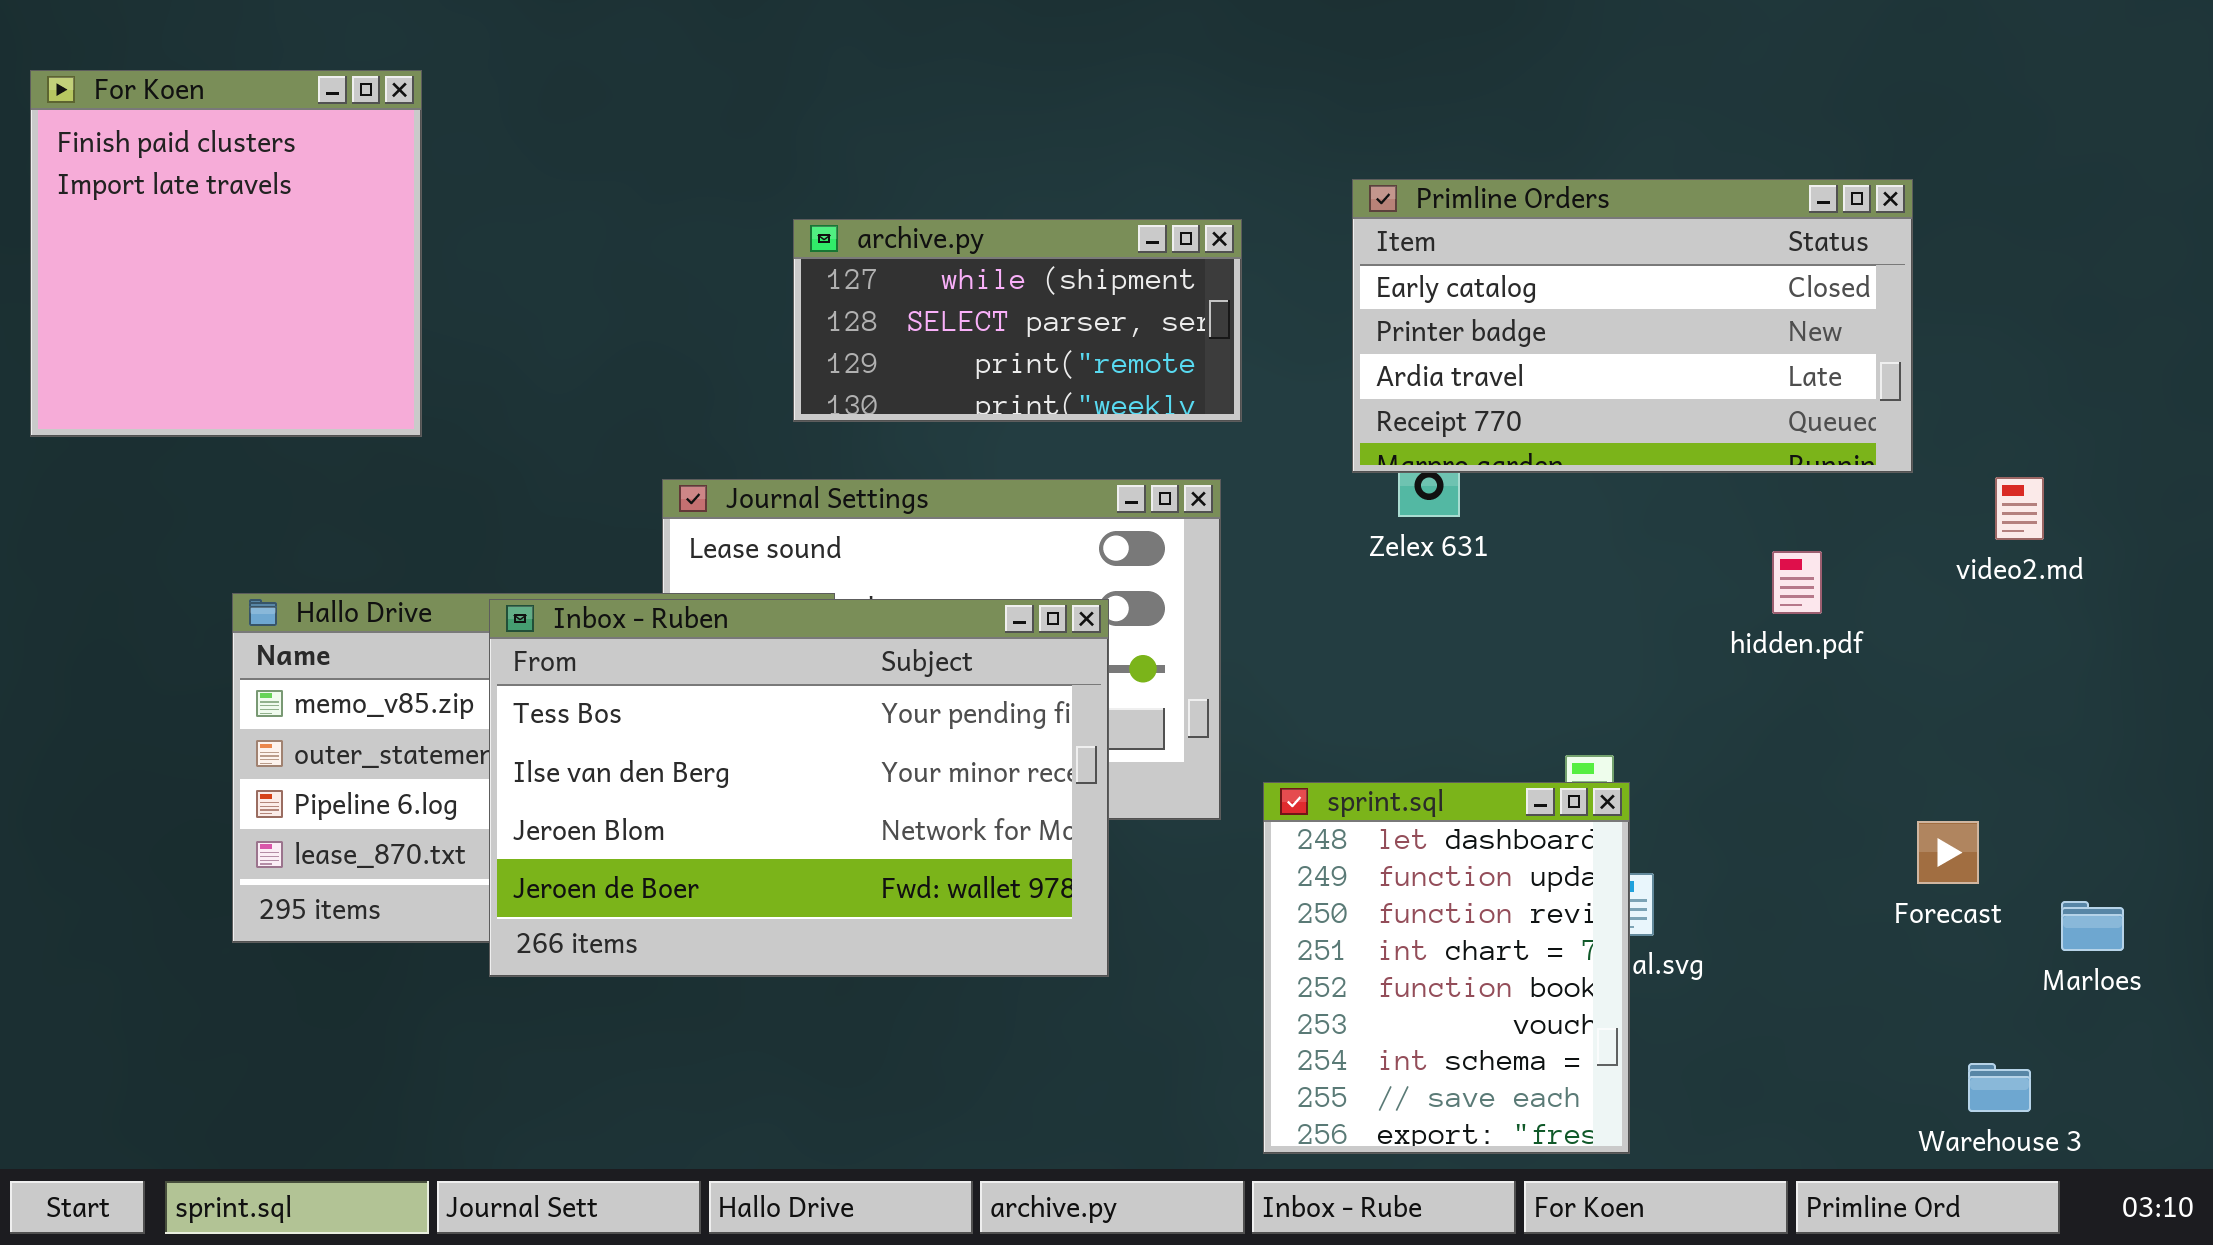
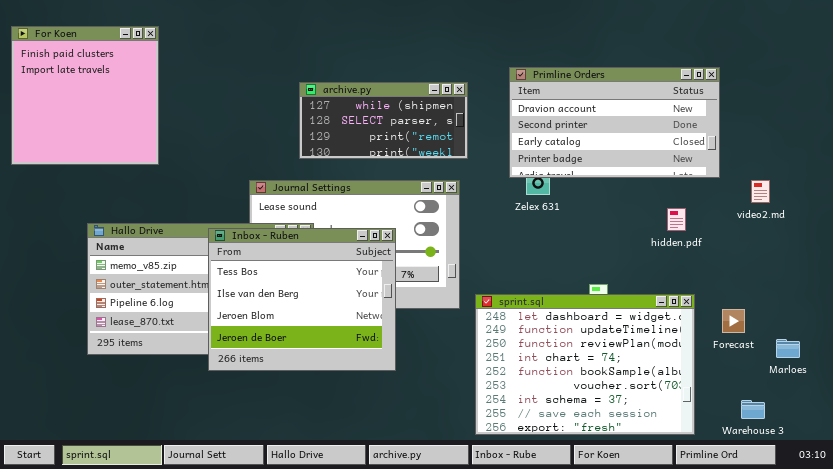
Primline Orders: [1352,179,1913,473] -> [509,67,720,178], scrolled up 2 rows
Inbox - Ruben: [489,599,1109,977] -> [208,228,396,371], moved, resized
sprint.sql: [1263,782,1630,1154] -> [475,294,695,435], resized

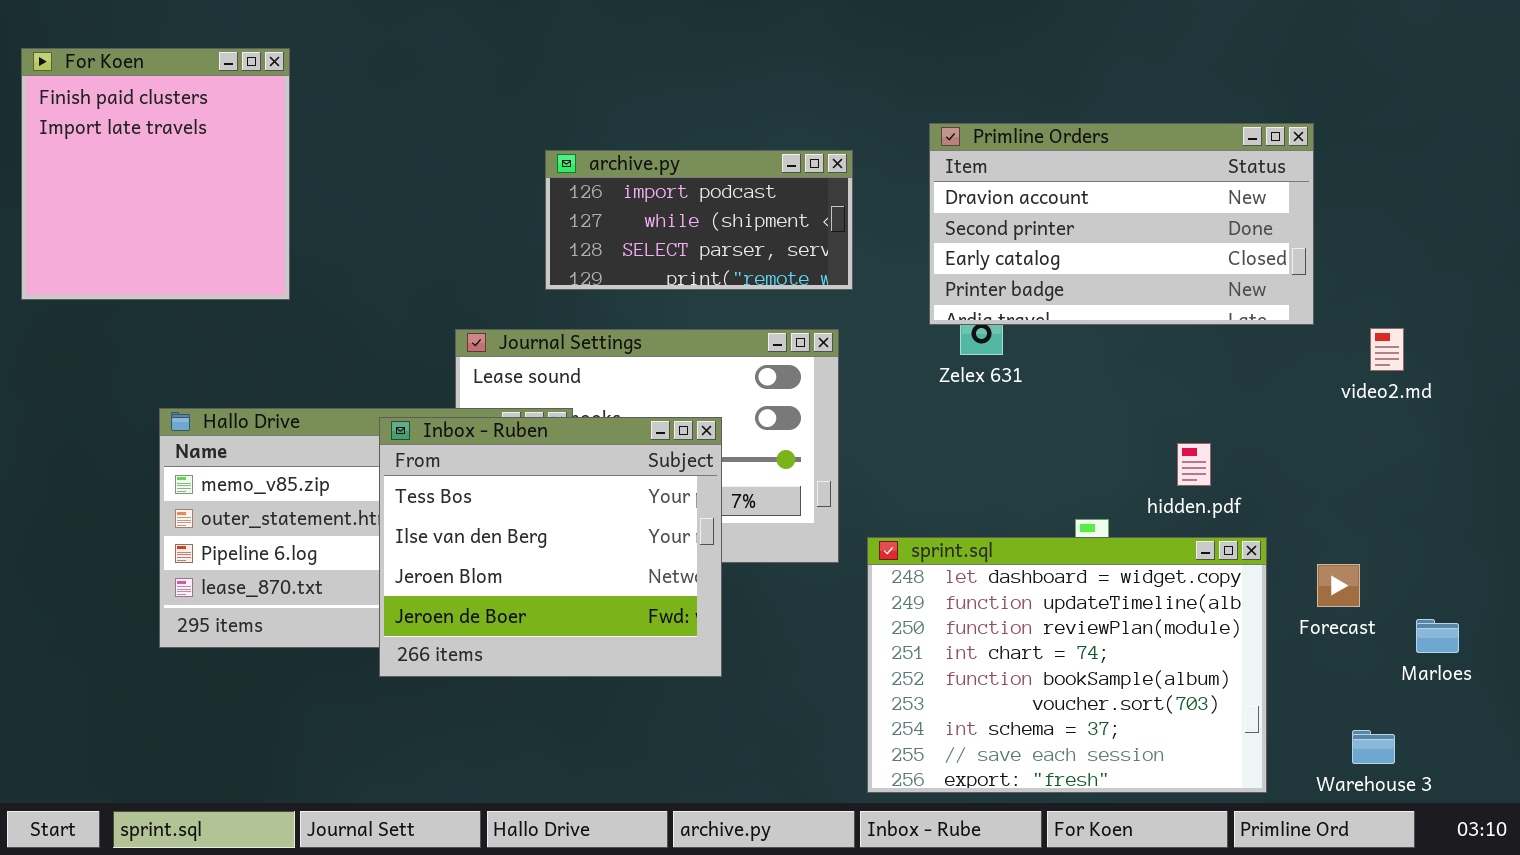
archive.py: [299,82,468,159] -> [545,150,853,290], scrolled up 1 row
hidden.pdf: [667,208,686,231] -> [1177,443,1211,486], moved

